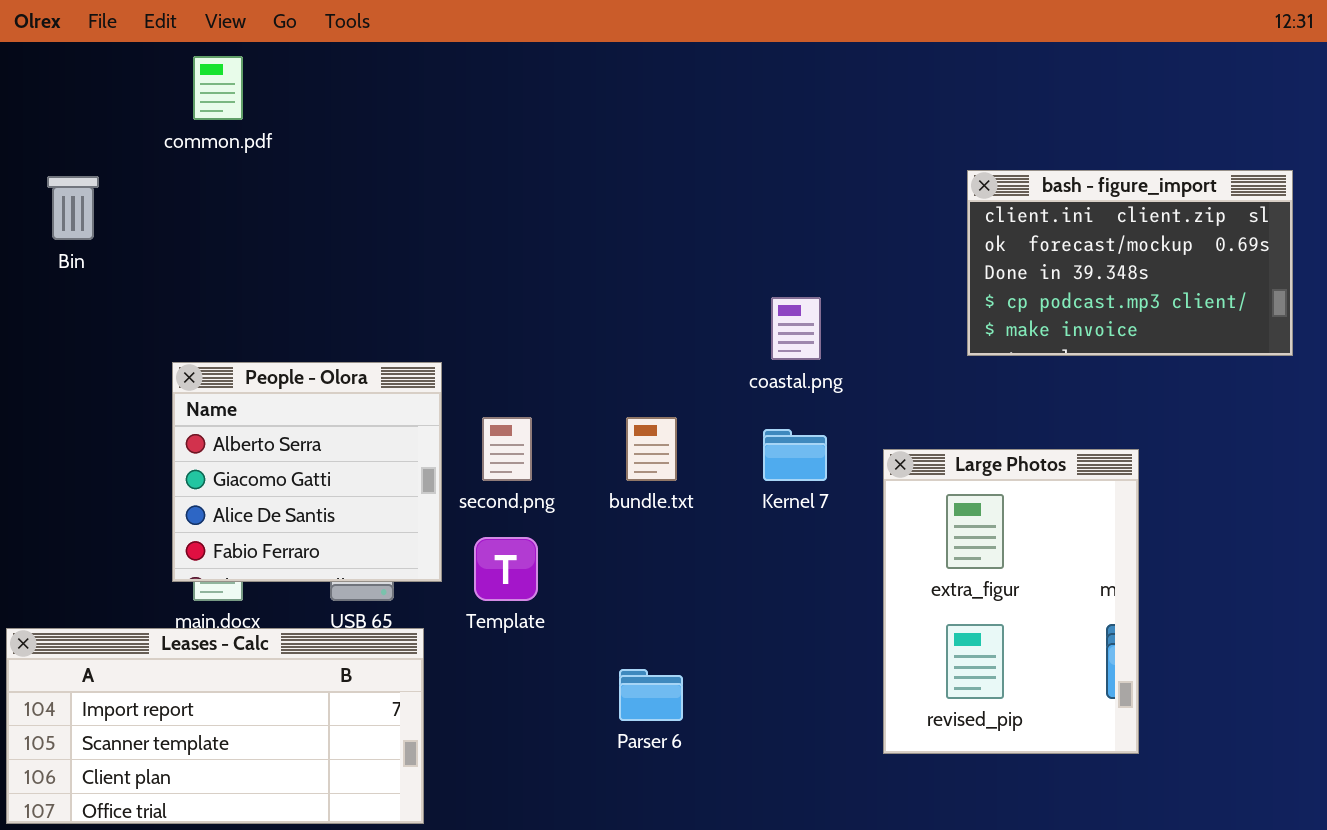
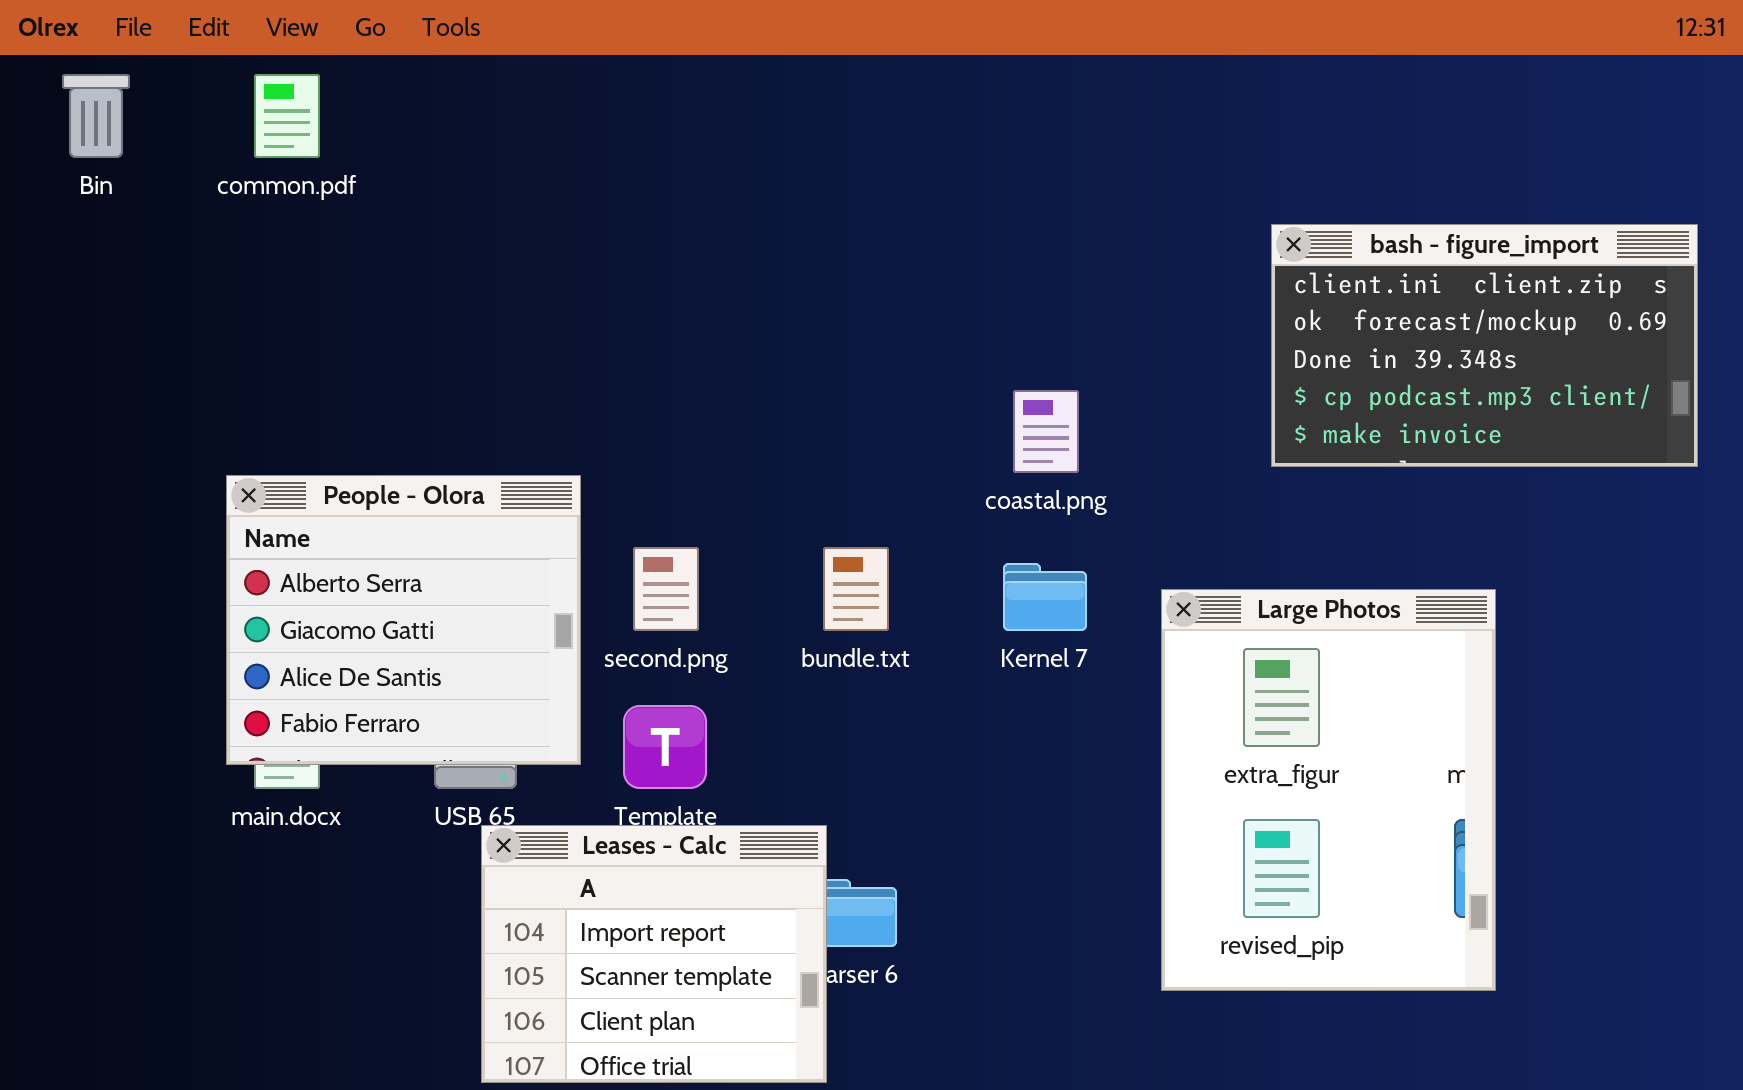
Bin: [47,176,99,240] -> [62,74,130,158], moved
Leases - Calc: [6,628,424,824] -> [481,825,827,1083], moved, resized

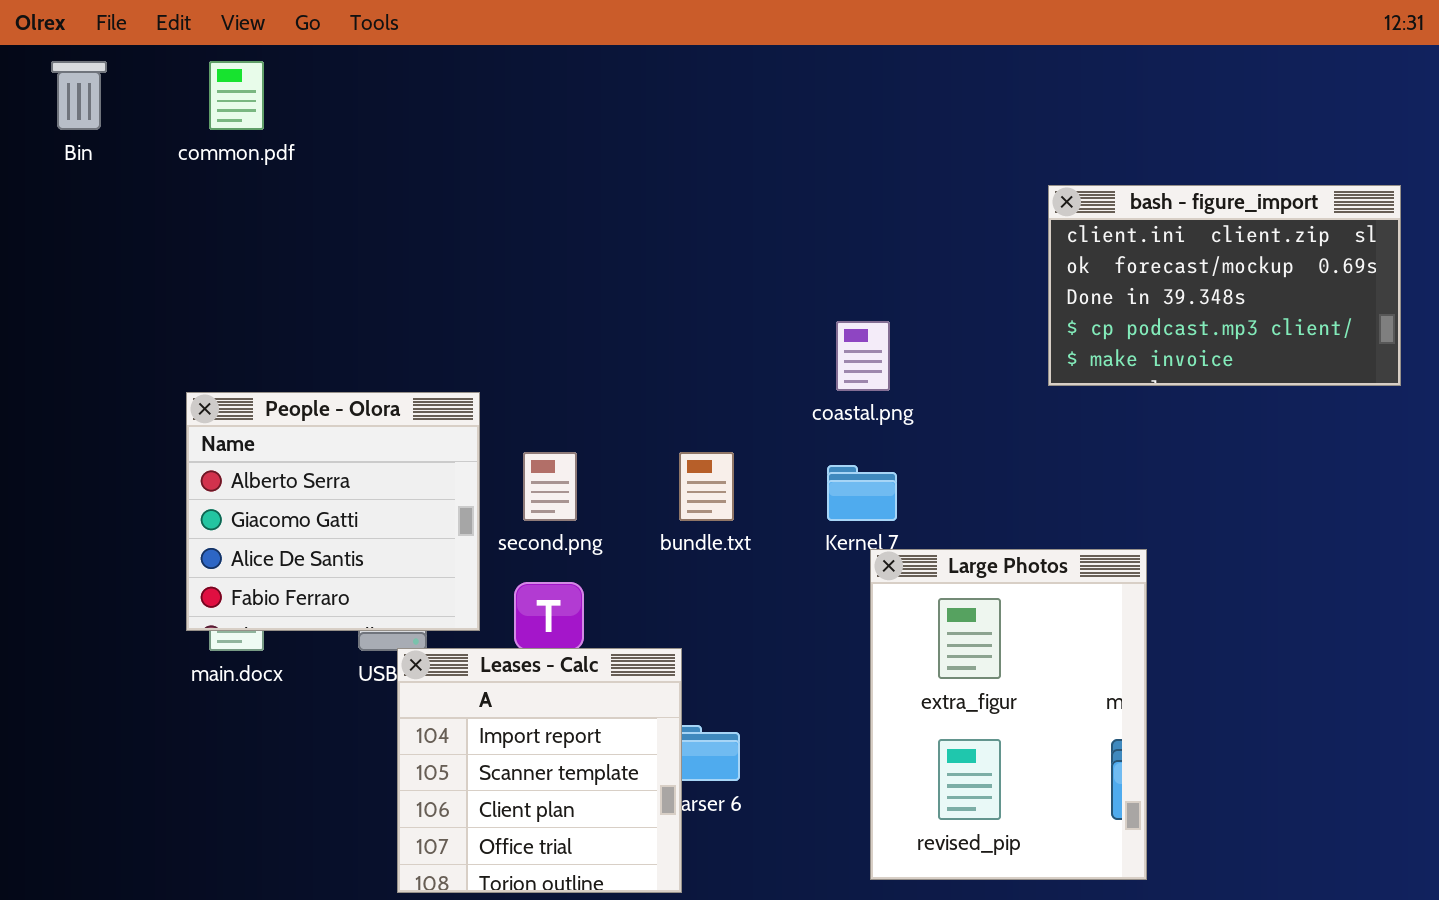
Large Photos: [1161,589,1496,991] -> [870,549,1147,880], moved
Leases - Calc: [481,825,827,1083] -> [397,648,682,893], resized

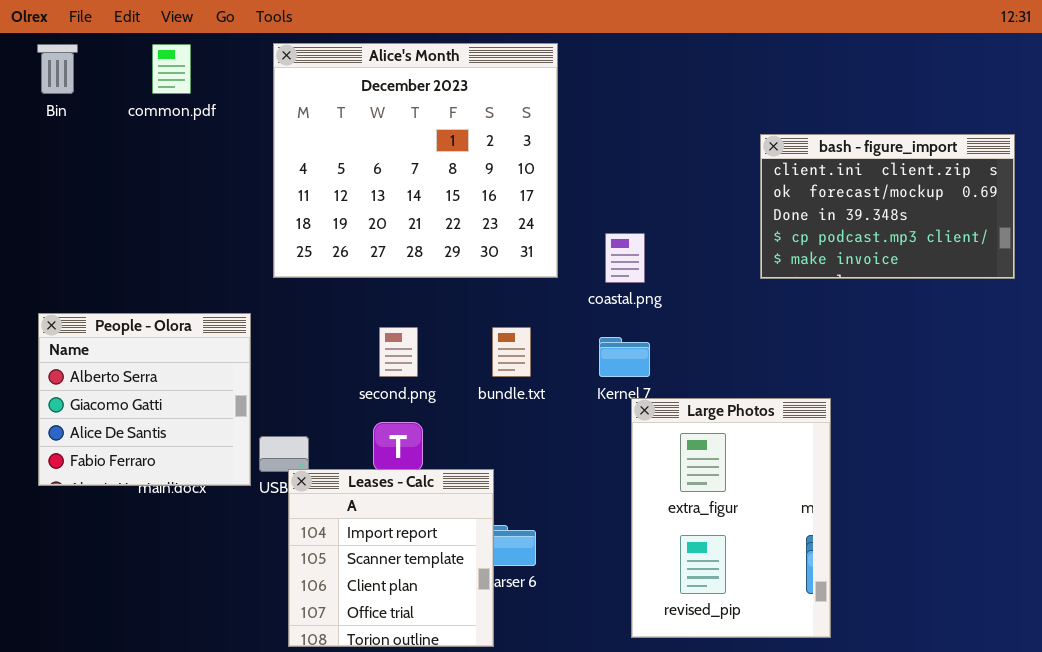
Alice's Month: none -> [273,43,558,278], opened
People - Olora: [186,392,480,631] -> [38,313,251,486], moved

